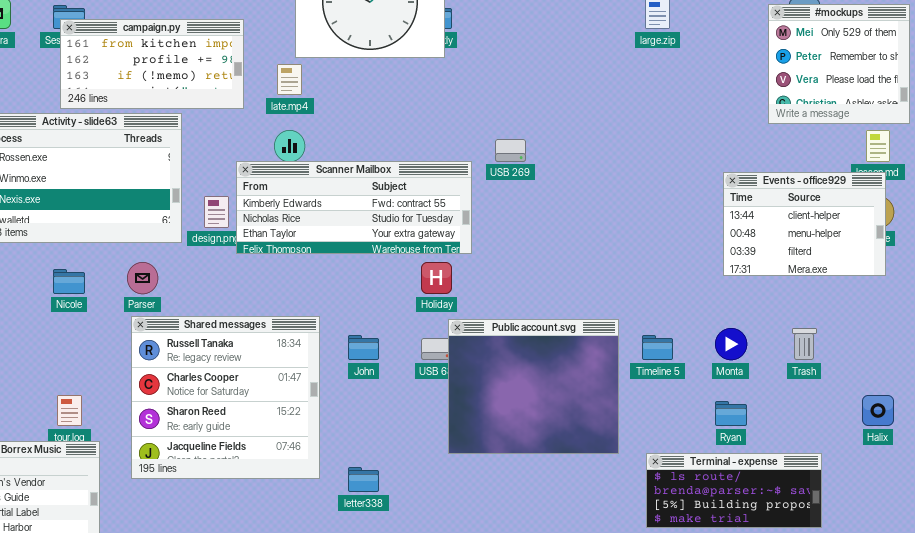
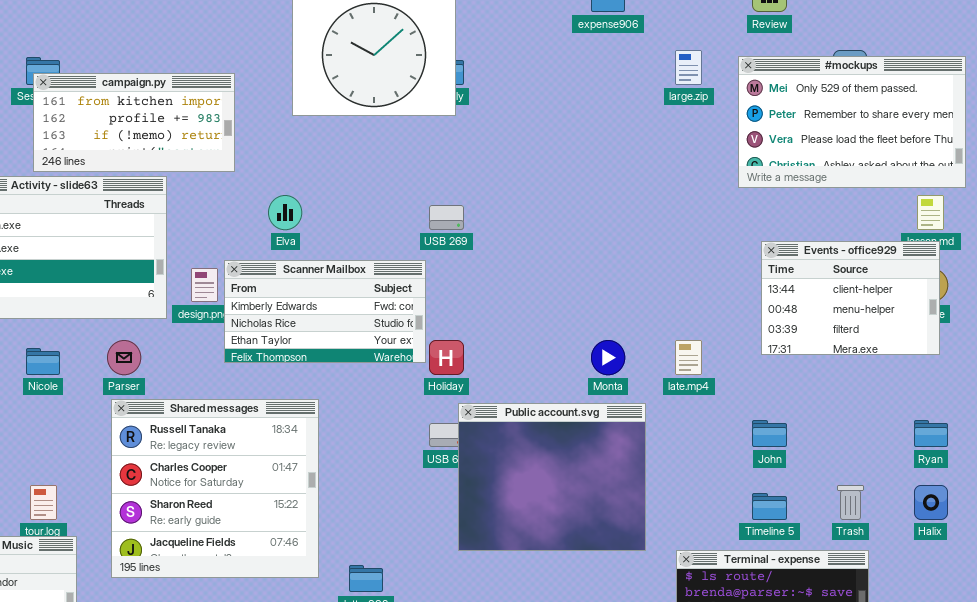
#mockups: [768,4,910,124] -> [738,56,966,188], resized
late.mp4: [277,64,302,95] -> [675,340,702,375], moved
USB 269: [495,139,526,162] -> [429,205,464,230], moved
Scanner Mailbox: [236,161,472,254] -> [224,260,426,363], moved, resized
Monta: [715,328,747,360] -> [591,340,625,375], moved
Trash: [792,328,817,360] -> [837,485,864,520], moved
John: [348,335,379,360] -> [752,420,787,447], moved
Timeline 5: [642,335,673,360] -> [752,493,787,520], moved
Ryan: [715,401,747,426] -> [914,420,948,447], moved

